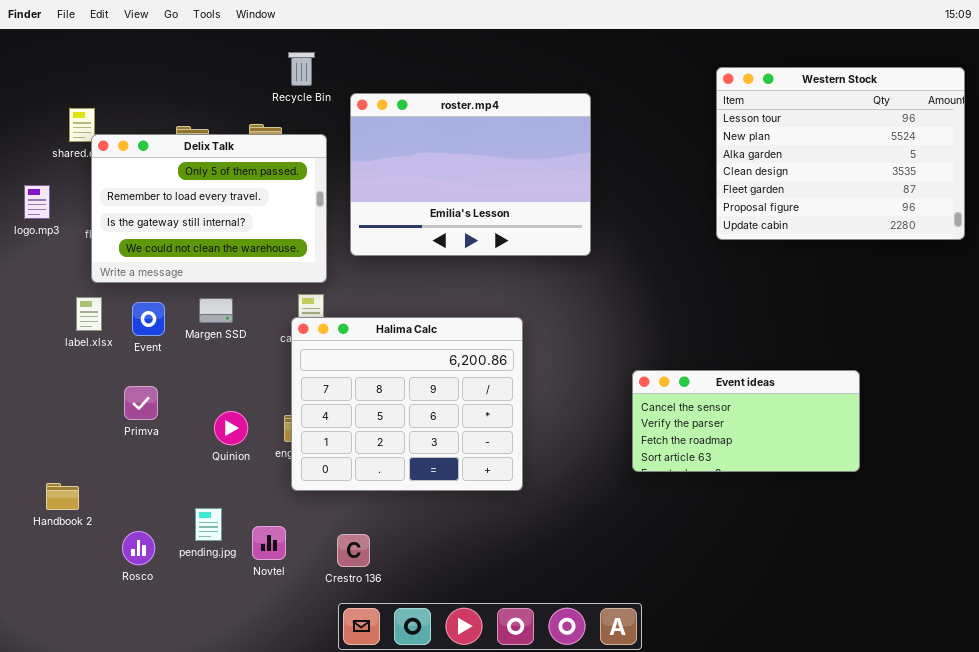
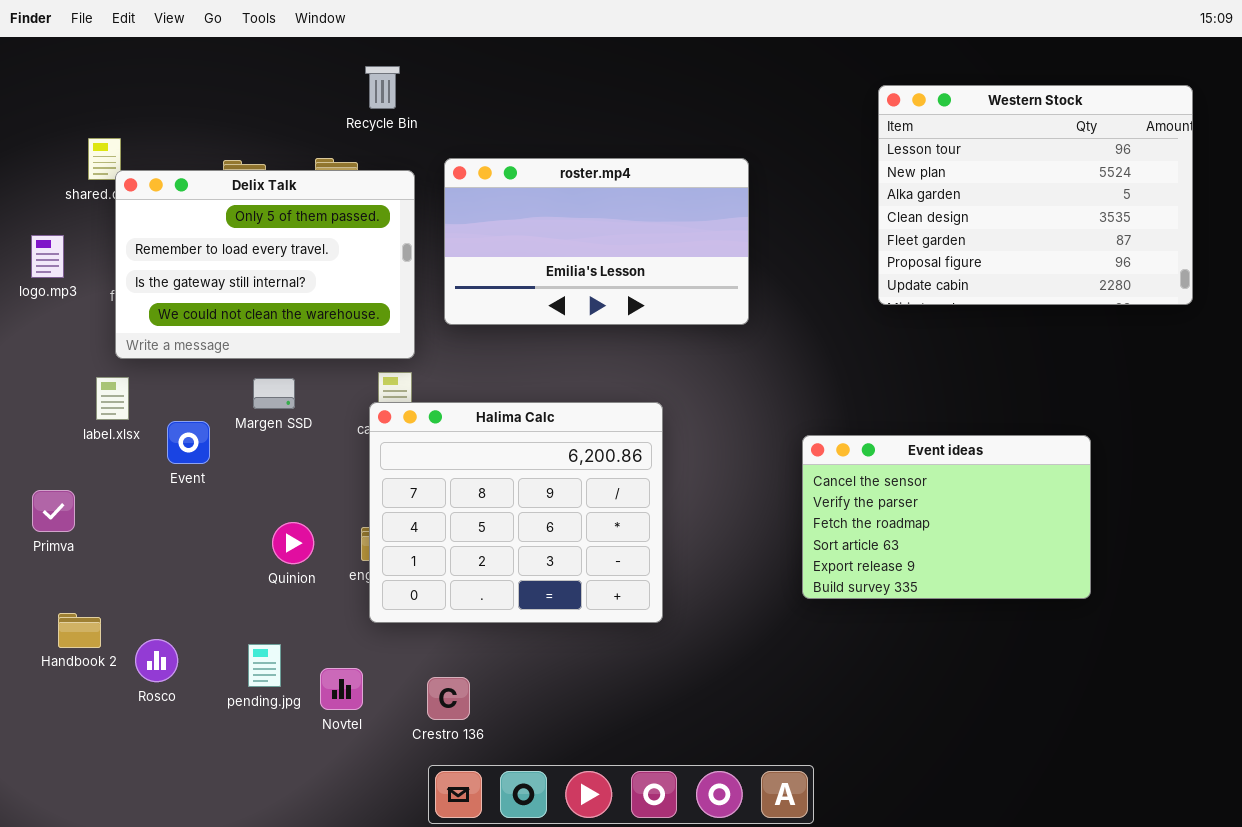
Western Stock: [716,67,965,240] -> [878,85,1193,305], moved
roster.mp4: [350,93,591,256] -> [444,158,749,325], resized
Event: [132,302,165,336] -> [167,421,210,464], moved
Event ideas: [632,370,860,472] -> [802,435,1091,599], resized
Primva: [124,386,158,420] -> [32,490,75,532], moved
Rosco: [122,531,155,565] -> [135,639,178,682], moved

